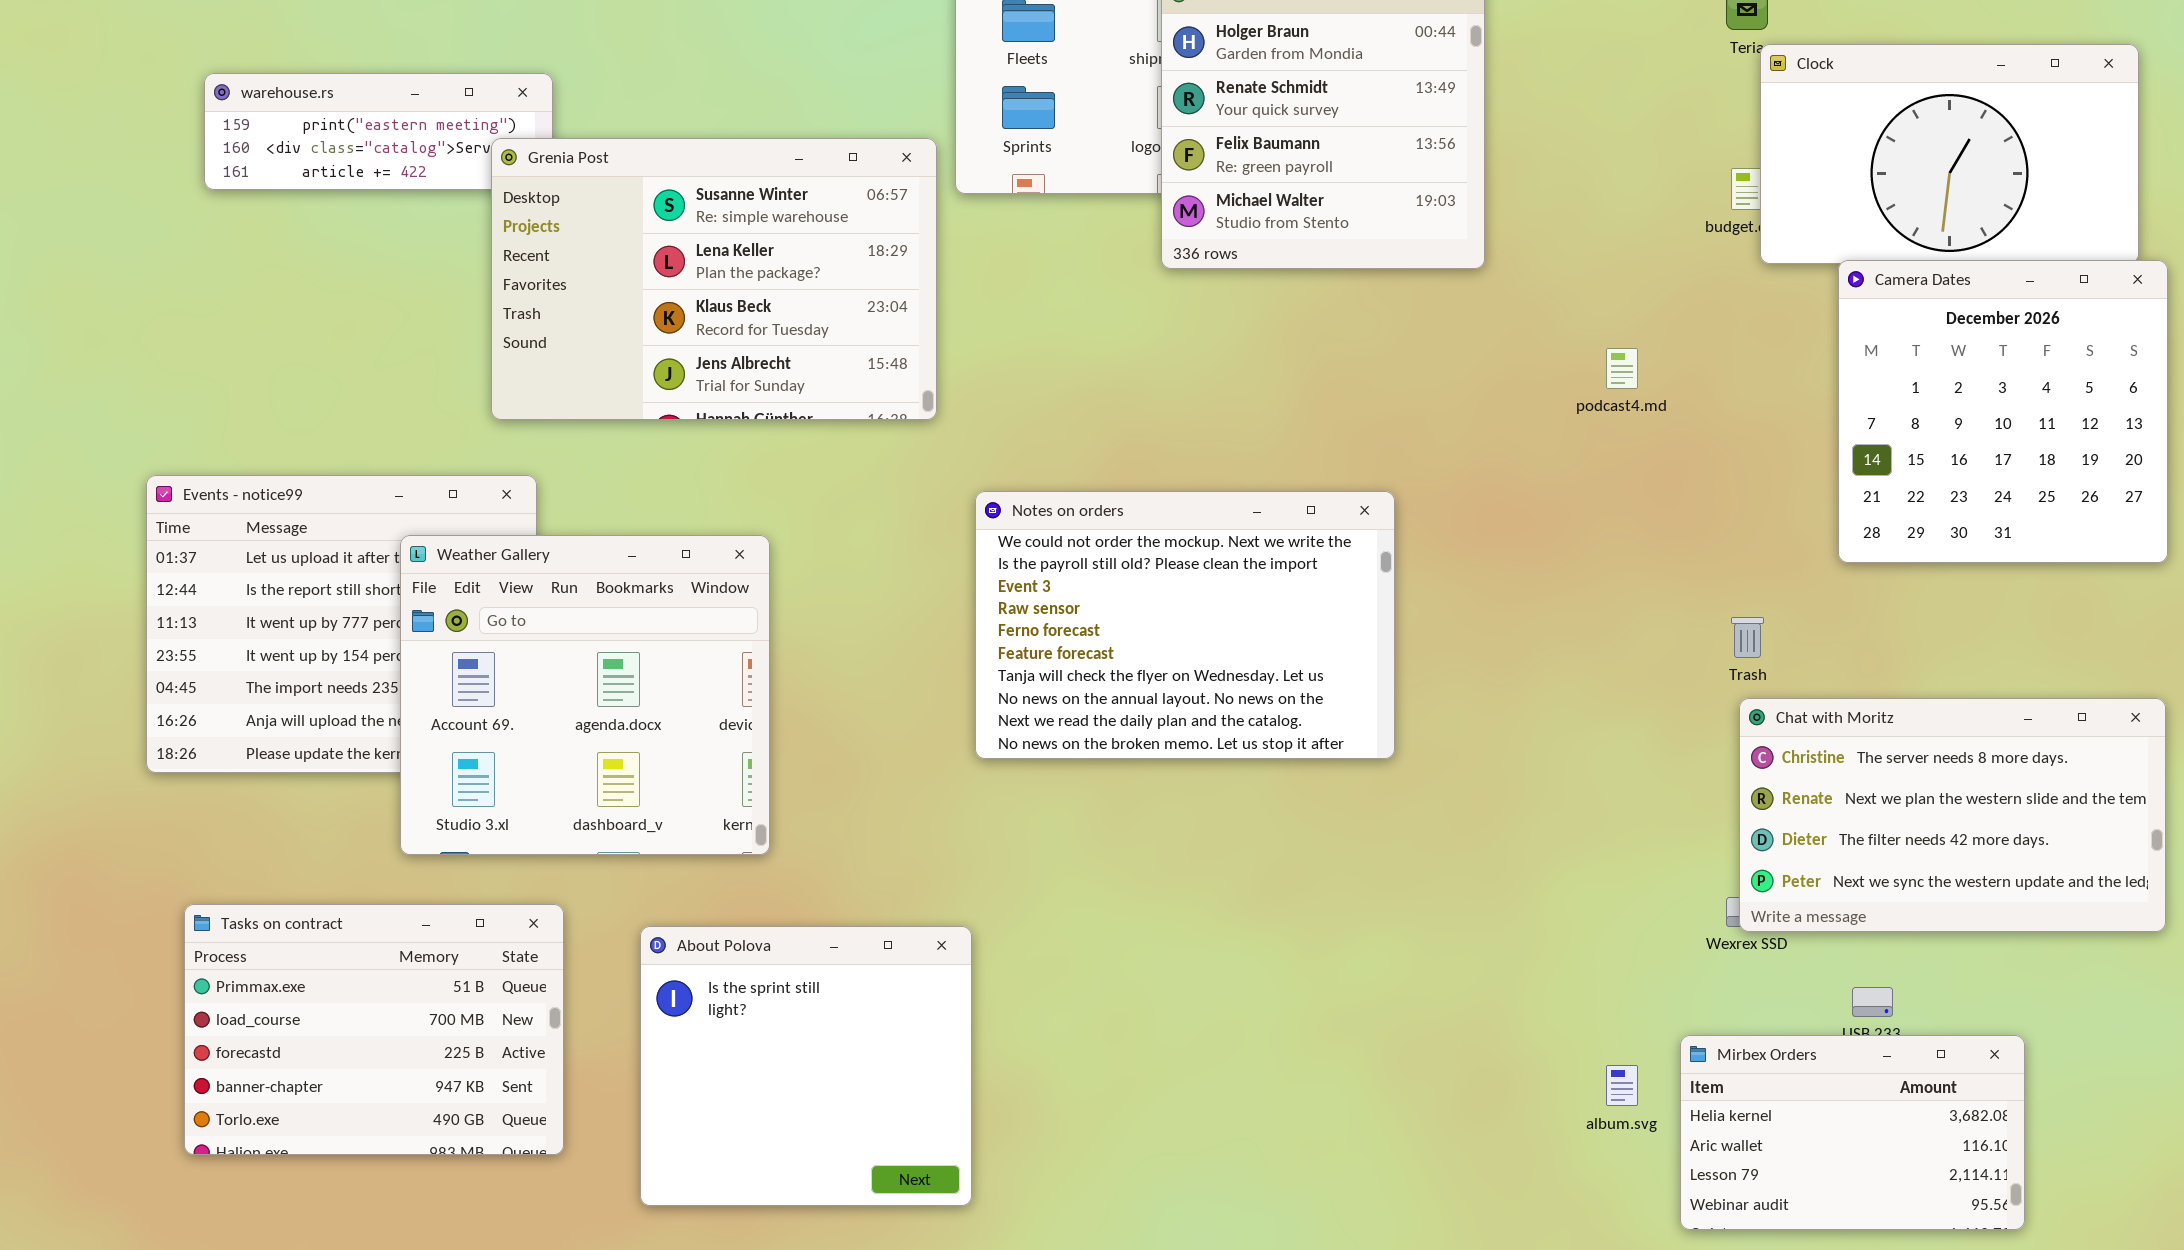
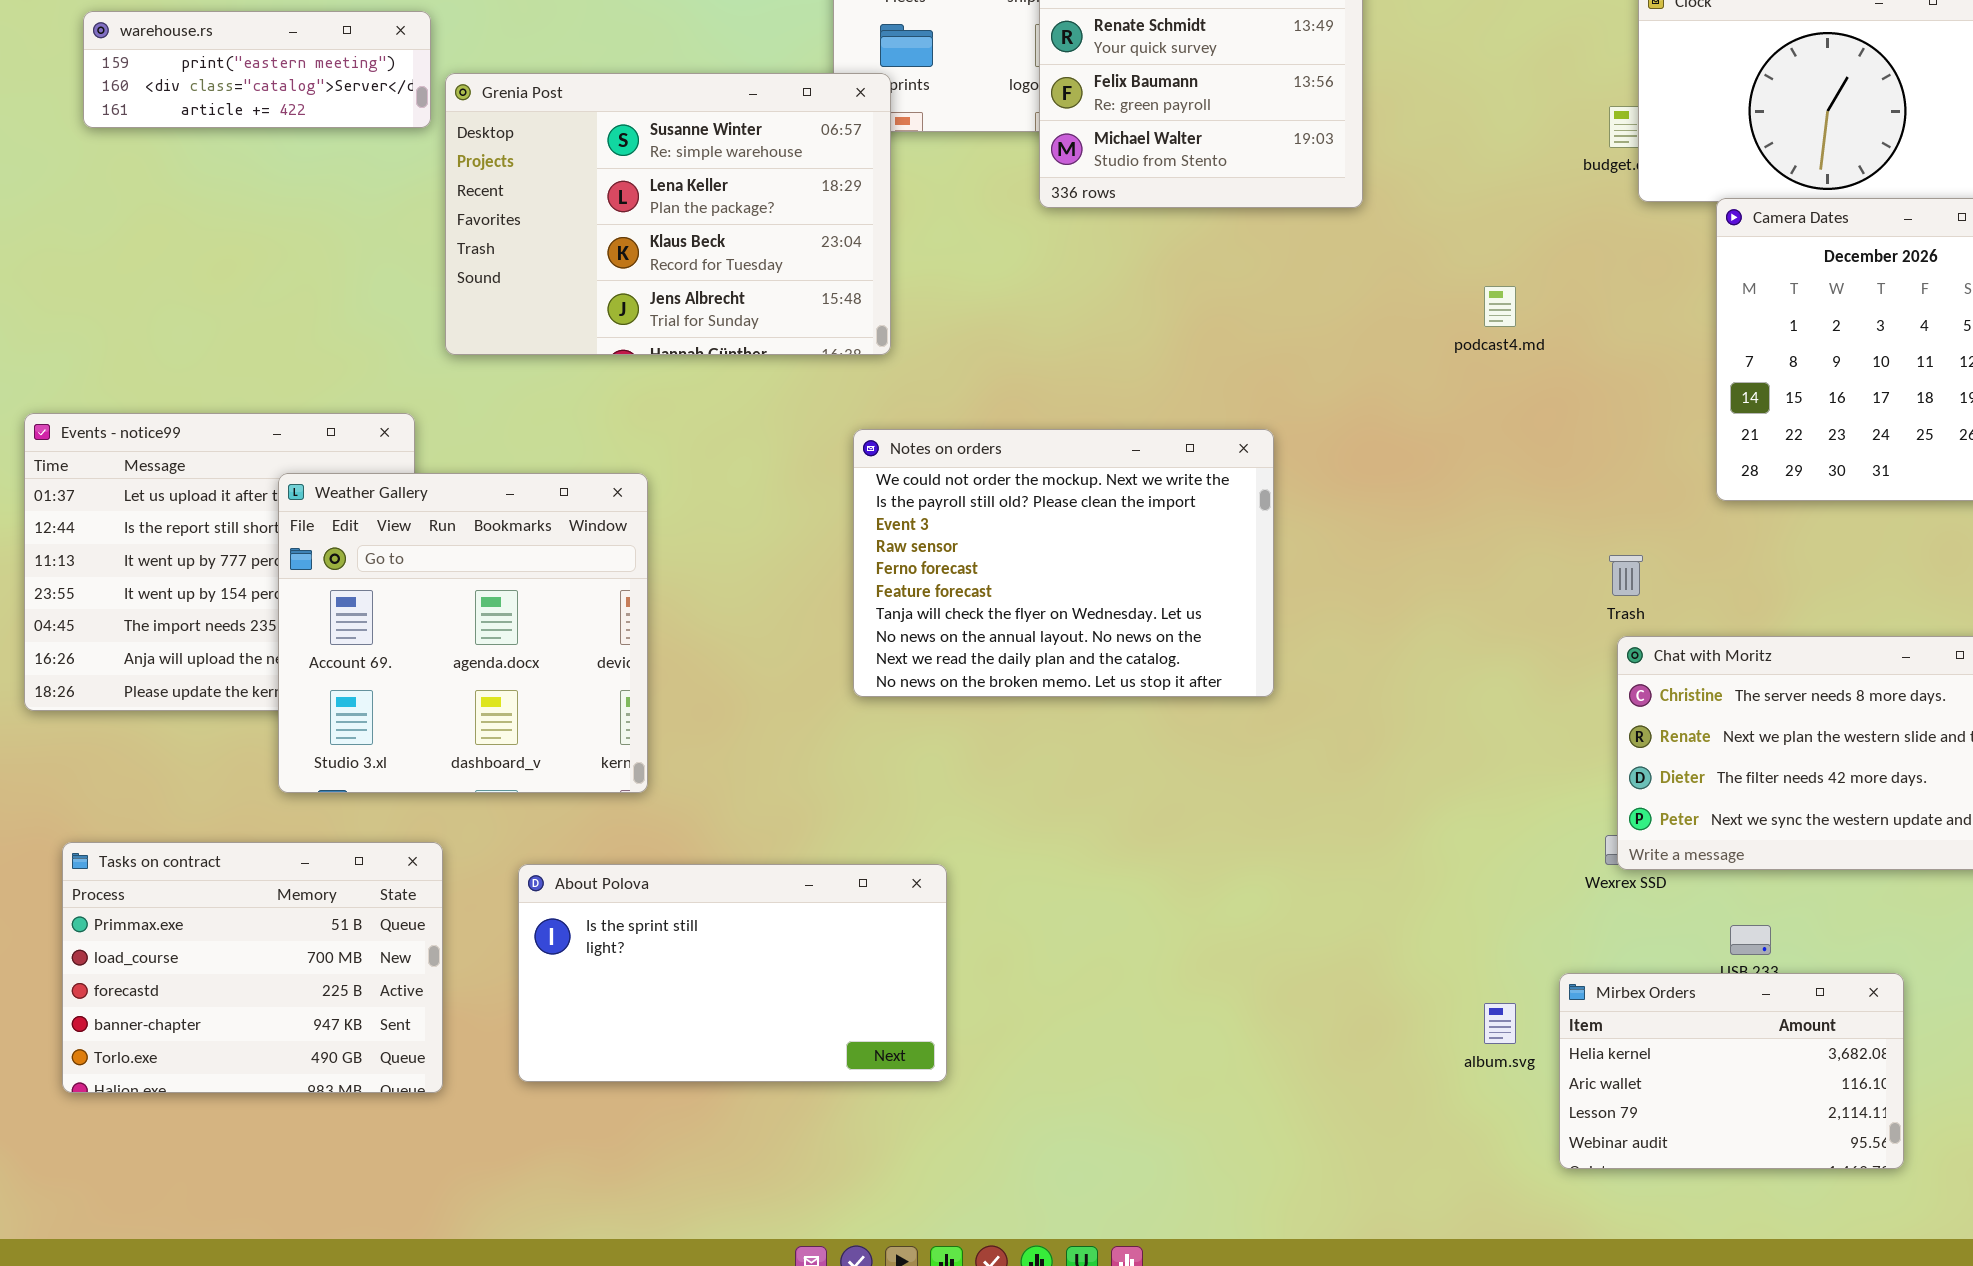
Grenia Post: [491,138,937,420] -> [445,73,891,355], moved
About Polova: [640,926,972,1206] -> [518,864,947,1082], resized

